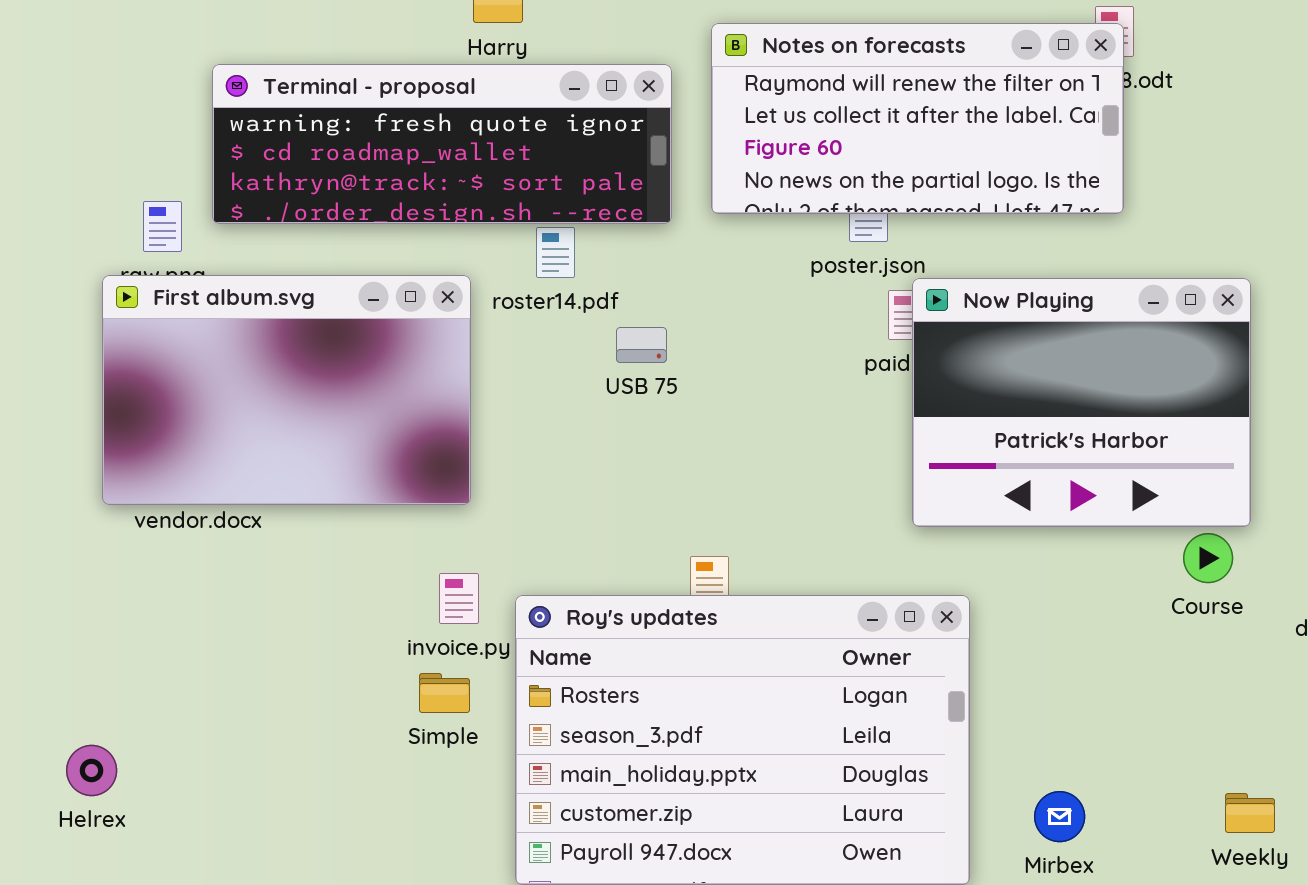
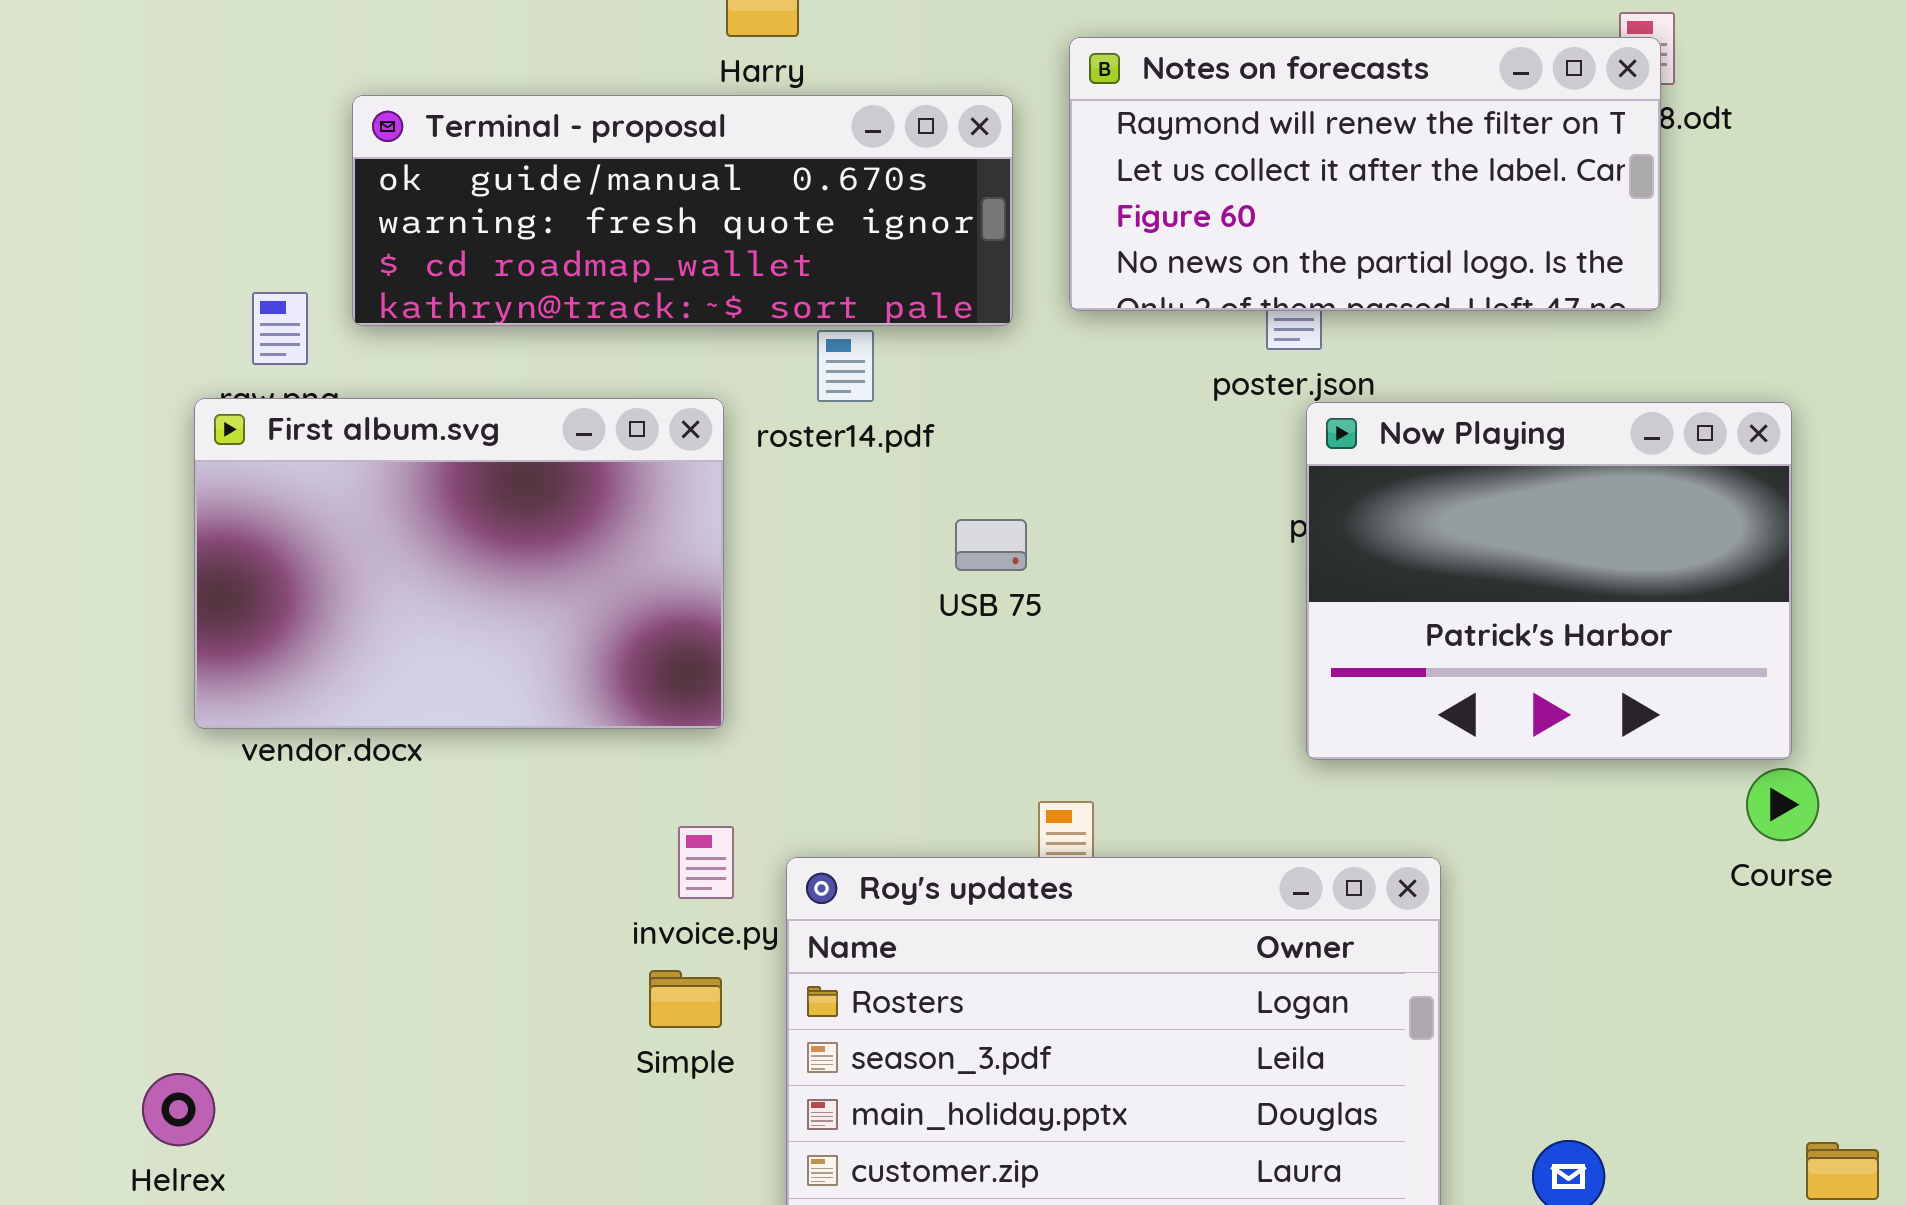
Terminal - proposal: [212,64,672,224] -> [352,95,1013,326], scrolled up 1 row
Now Playing: [912,278,1251,527] -> [1306,402,1792,760], moved
USB 75: [616,327,667,363] -> [955,519,1027,571], moved

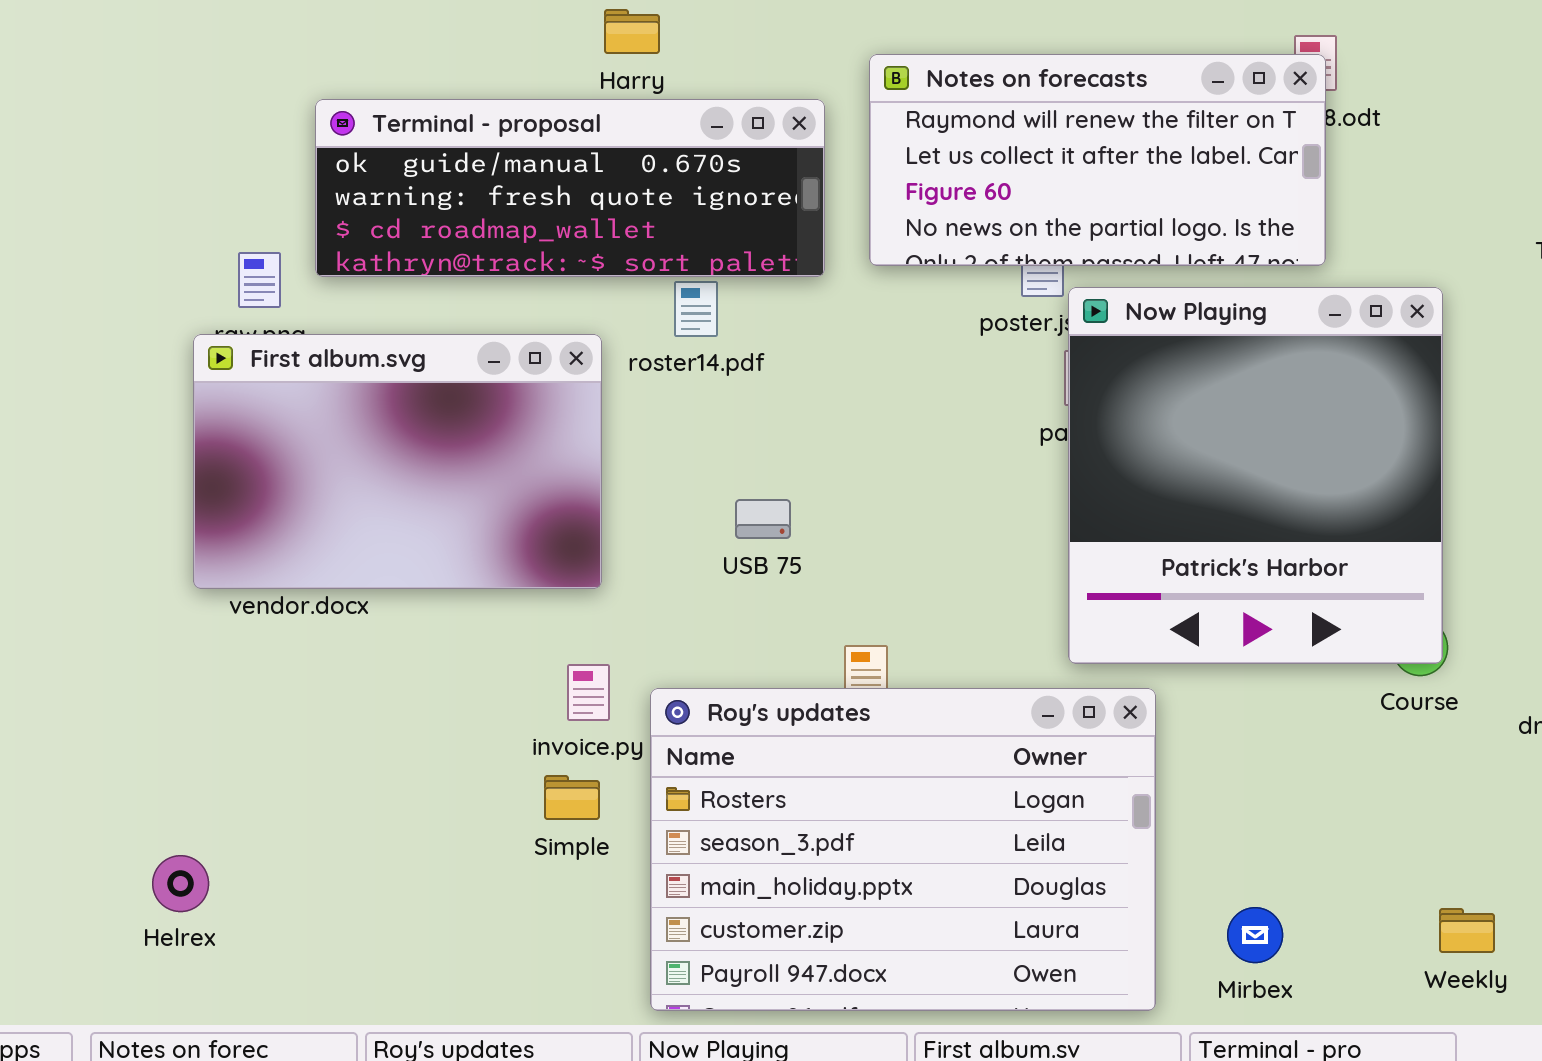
Now Playing: [1306,402,1792,760] -> [1068,287,1443,664], moved, resized
USB 75: [955,519,1027,571] -> [735,499,791,539], moved

